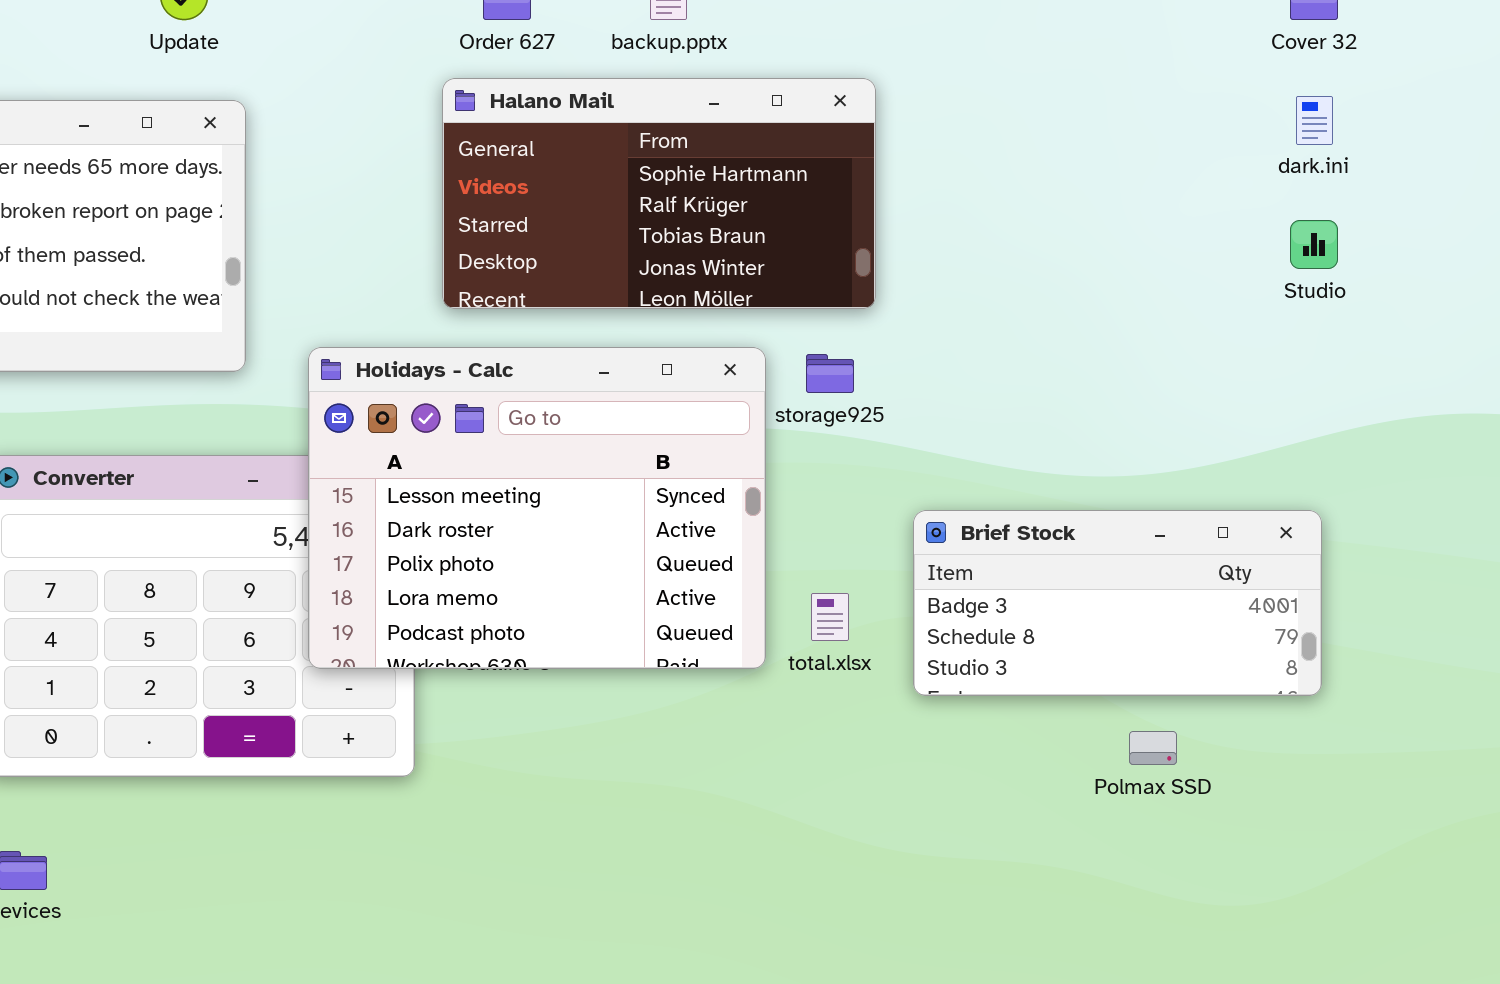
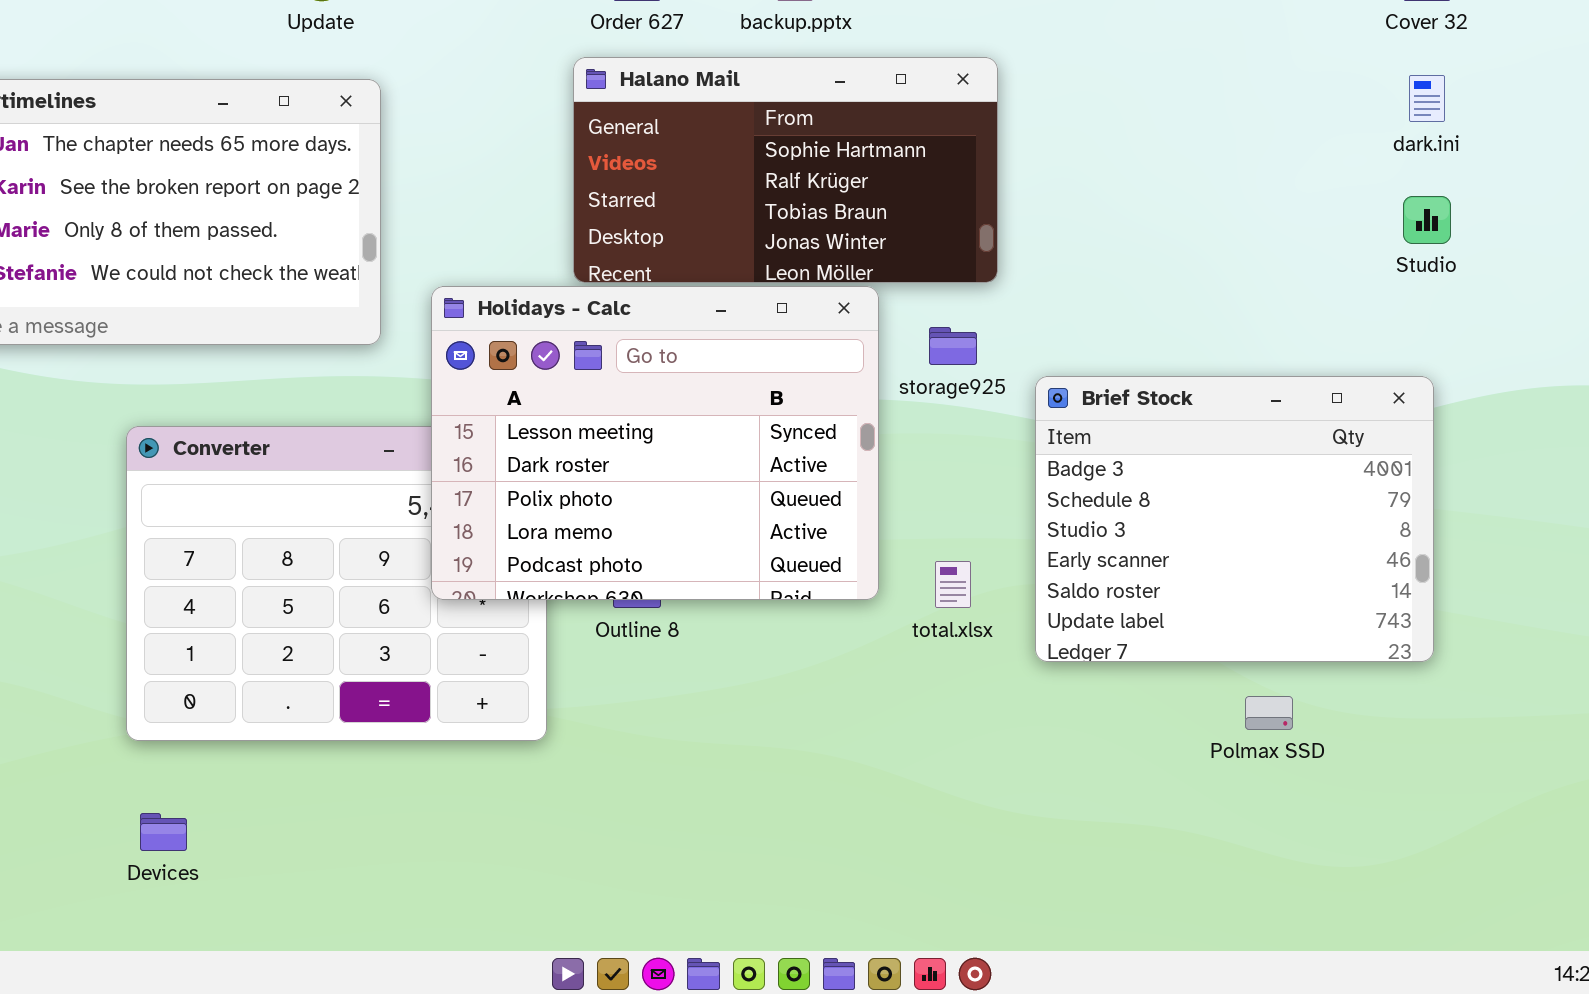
Holidays - Calc: [308,347,766,669] -> [431,286,879,600], moved
Brief Stock: [913,510,1322,696] -> [1035,376,1434,662], resized

